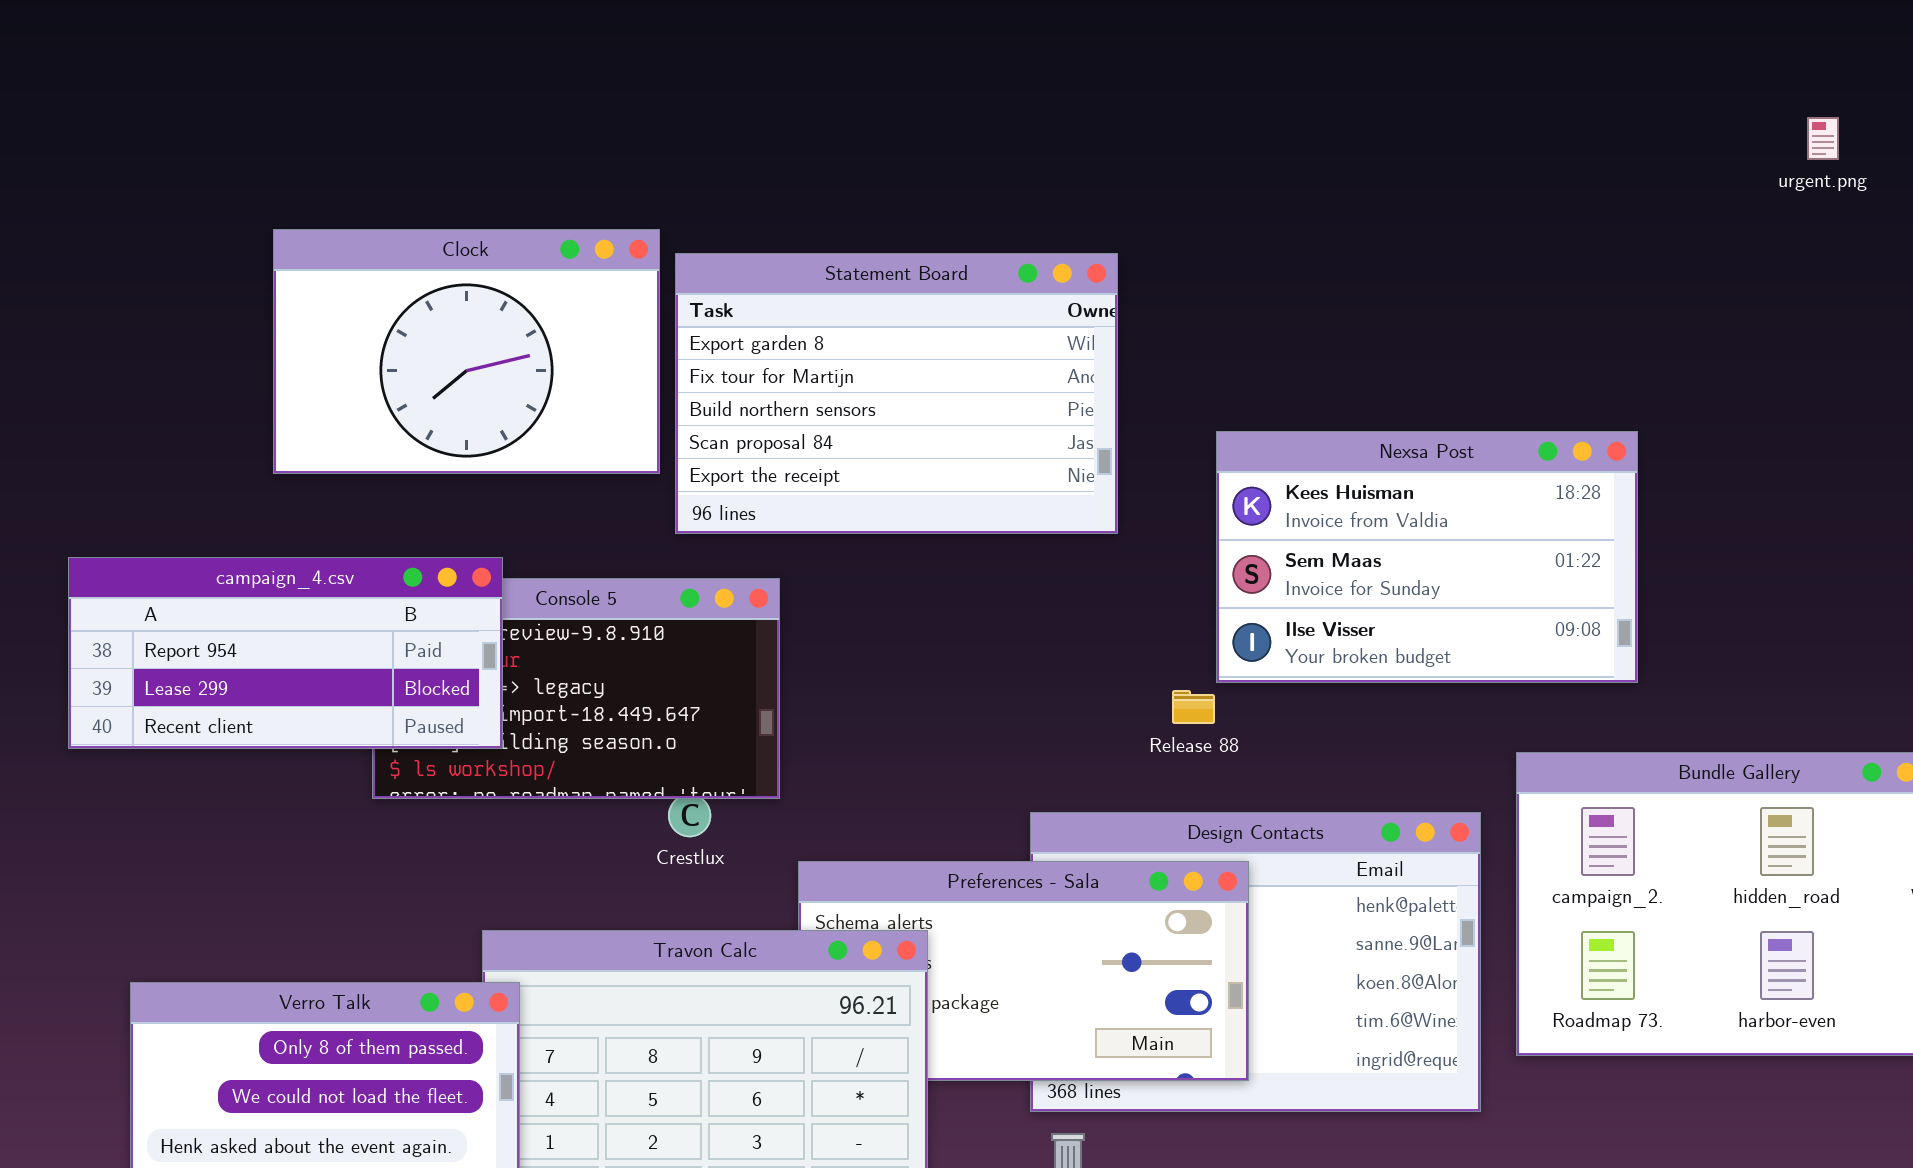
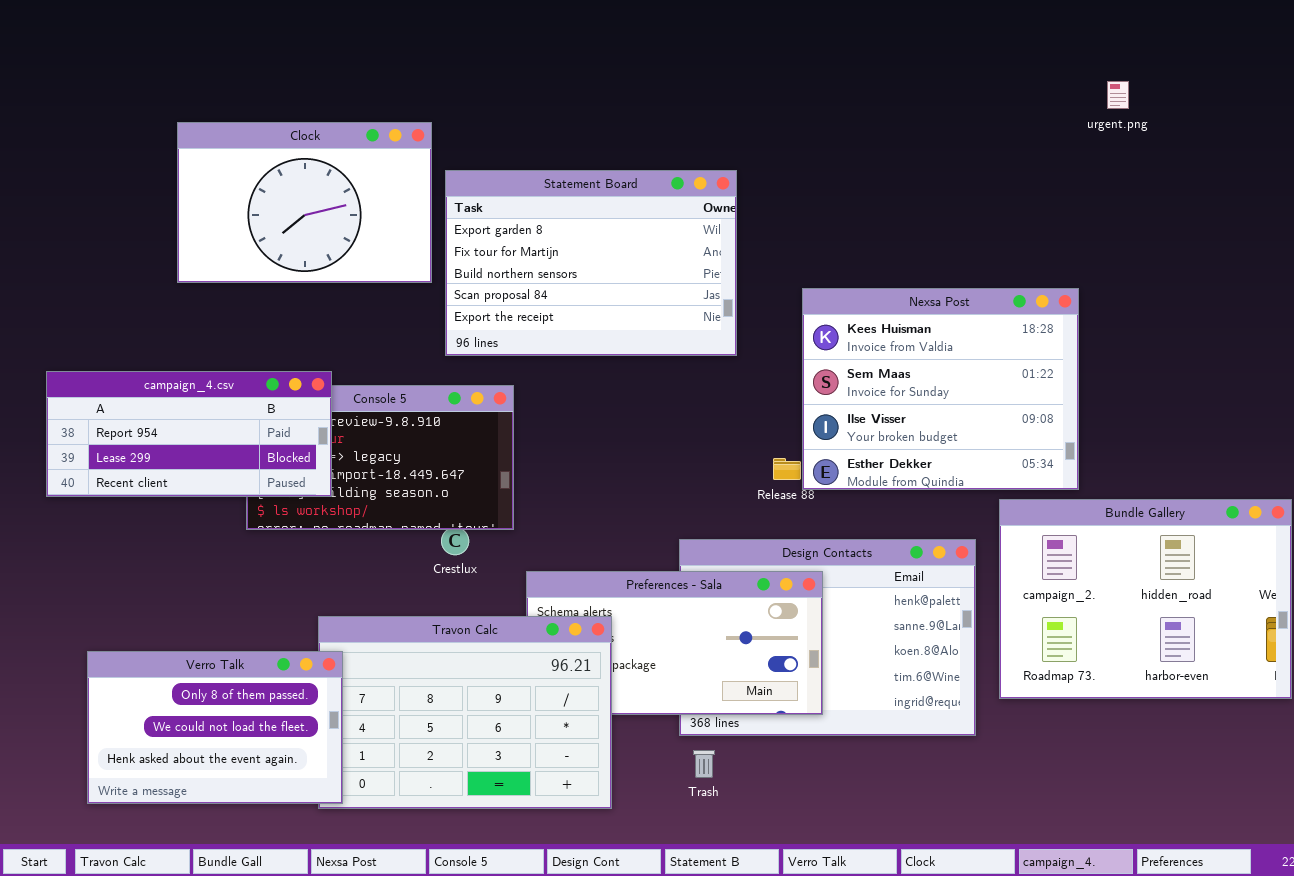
urgent.png: [1807,117,1839,160] -> [1107,81,1129,109], moved
Clock: [273,229,660,474] -> [177,122,432,283], moved
Nexsa Post: [1216,431,1638,683] -> [802,288,1079,490], resized

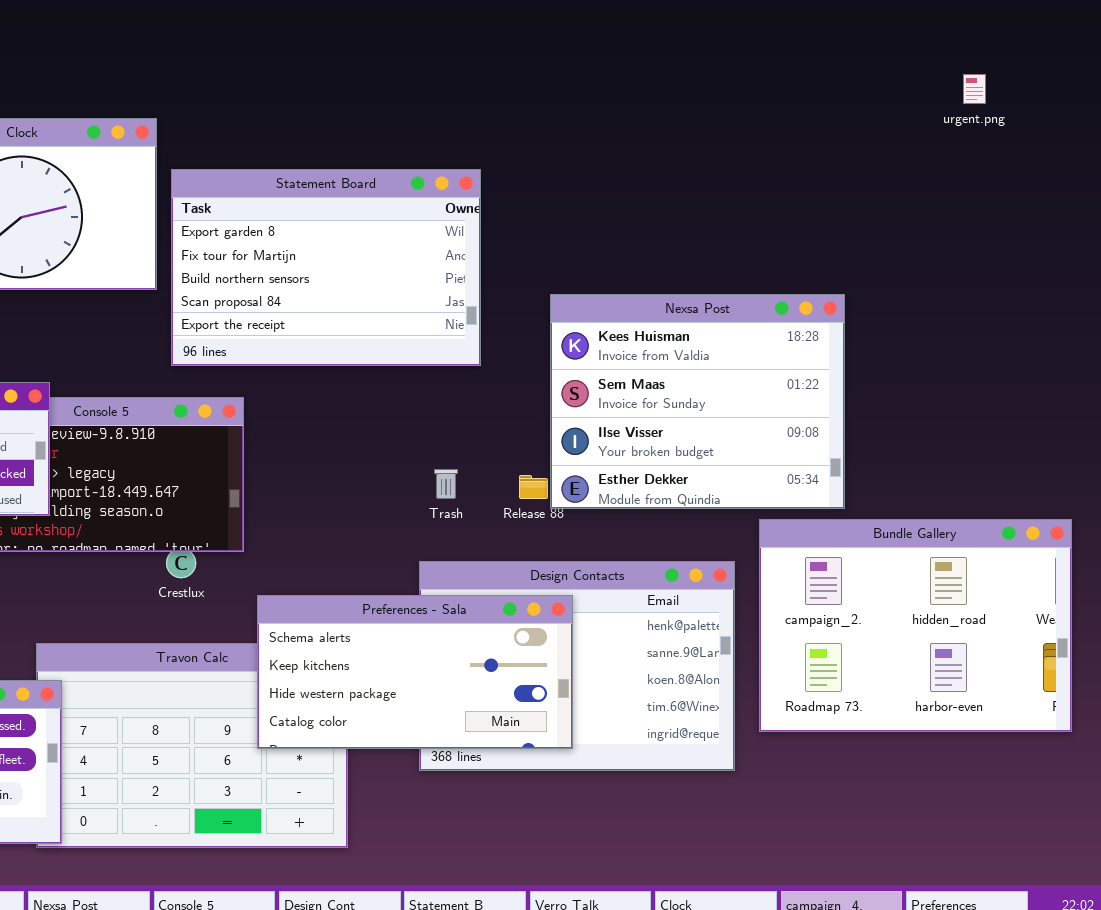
urgent.png: [1107,81,1129,109] -> [963,74,986,104], moved
Preferences - Sala: [526,571,823,715] -> [257,595,573,749], raised
Trash: [693,750,715,778] -> [434,469,458,499], moved

